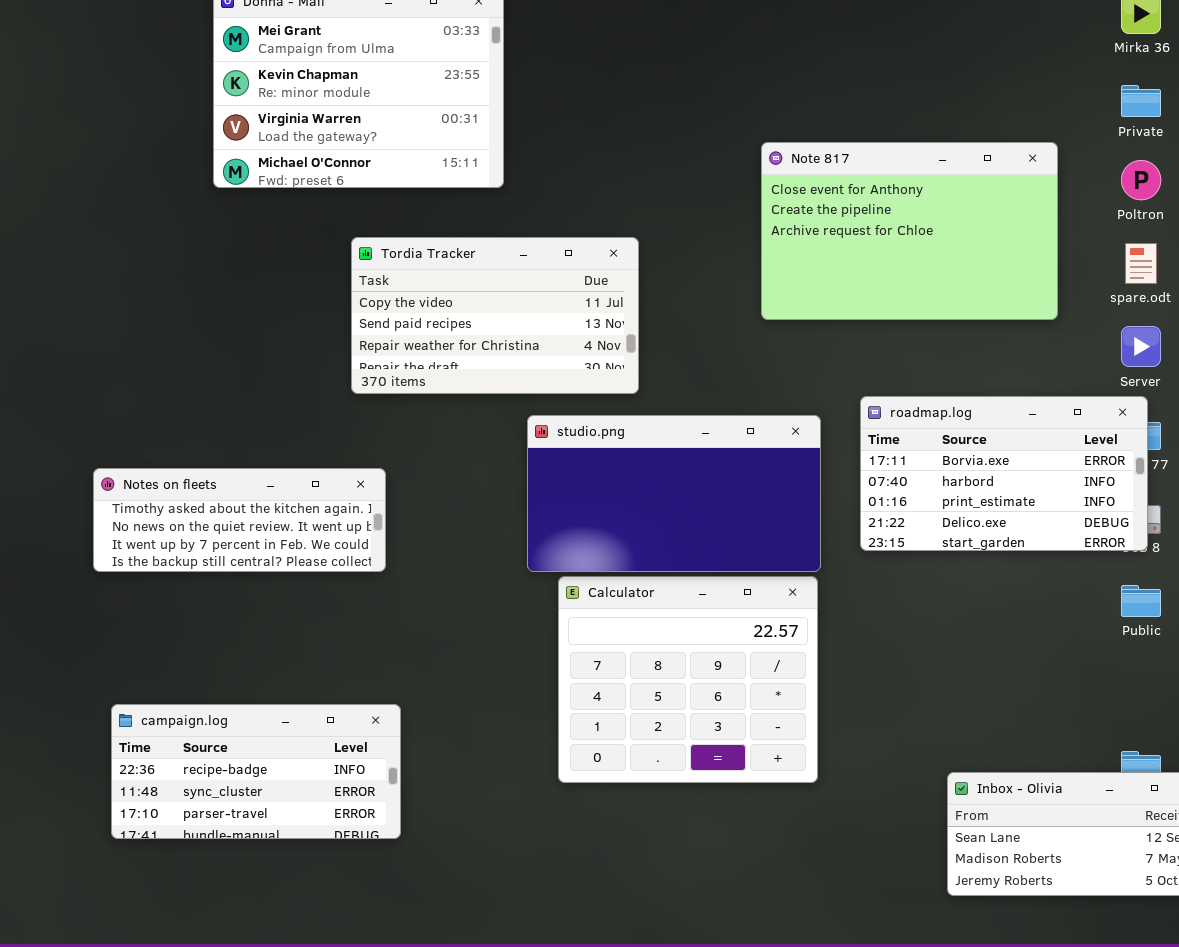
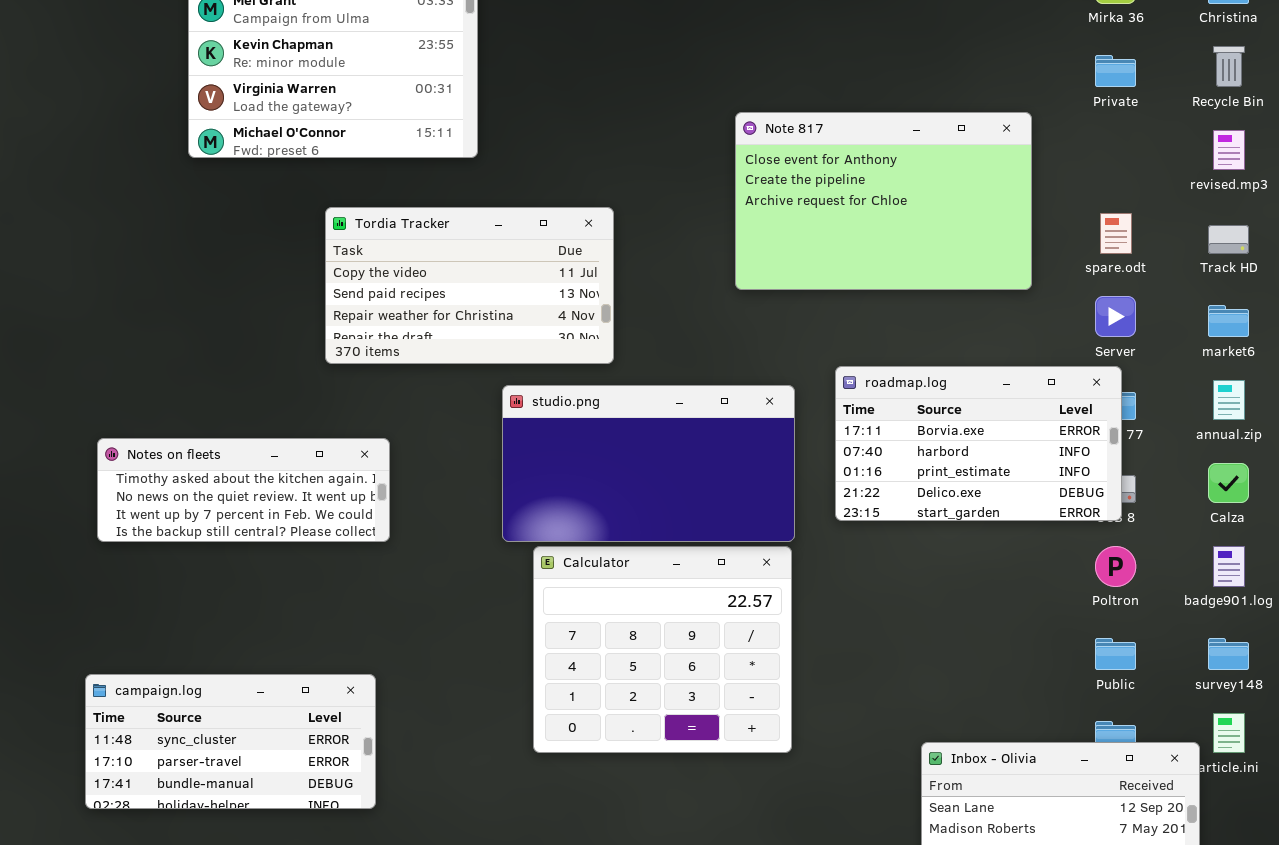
Poltron: [1121,160,1161,200] -> [1095,546,1136,587], moved
Notes on fleets: [93,468,386,572] -> [97,438,390,542], moved
Public: [1121,585,1161,617] -> [1095,638,1136,670], moved
campaign.log: [111,704,401,839] -> [85,674,376,809], scrolled down 1 row

